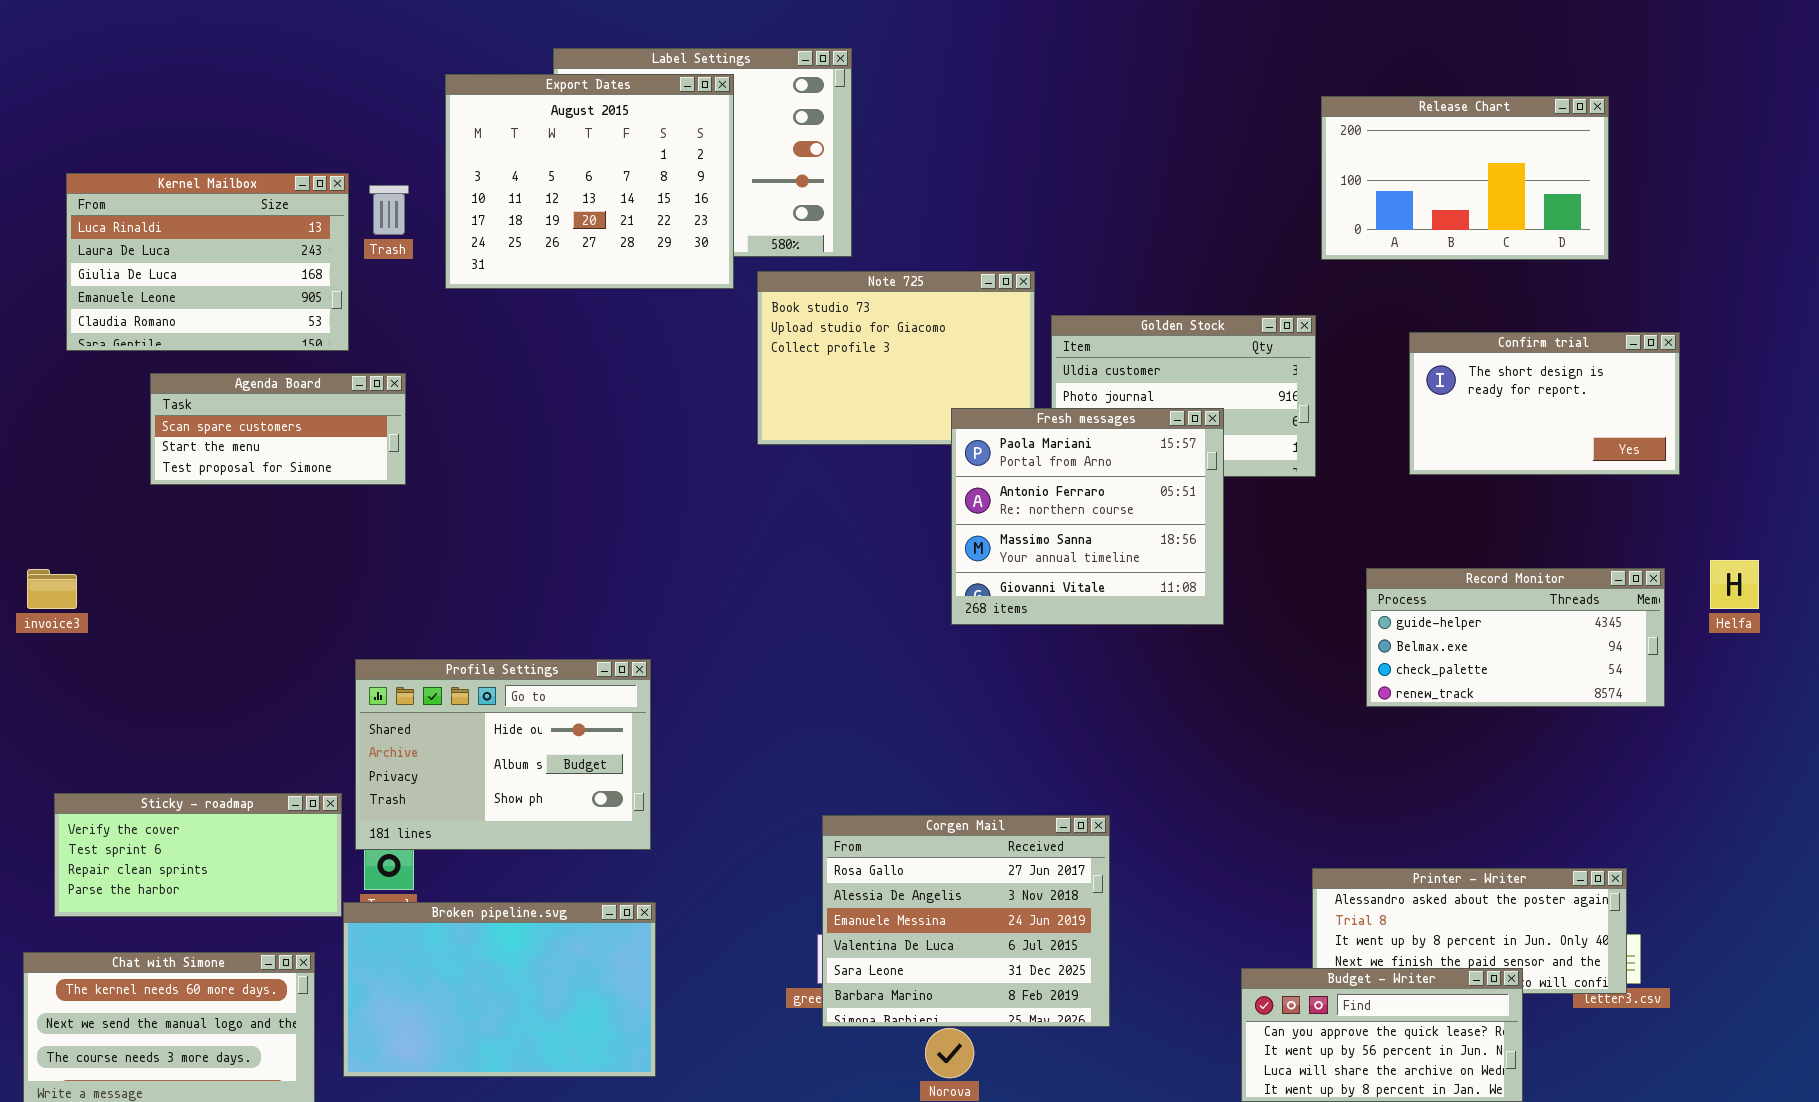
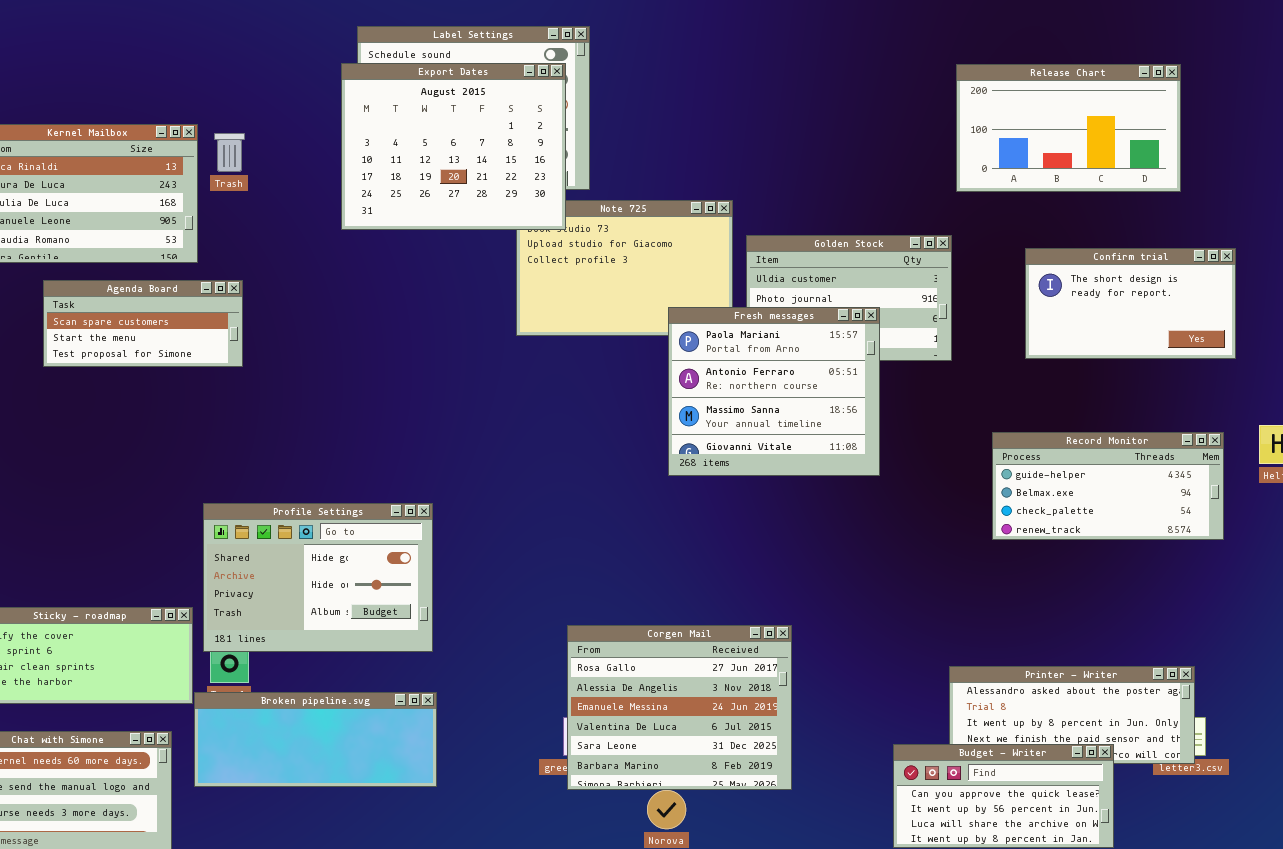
Export Dates: [445,74,734,289] -> [341,63,566,230], moved
Profile Settings: [355,659,651,850] -> [203,503,433,652], scrolled up 1 row
Broken pipeline.svg: [343,902,656,1077] -> [194,692,437,787], resized

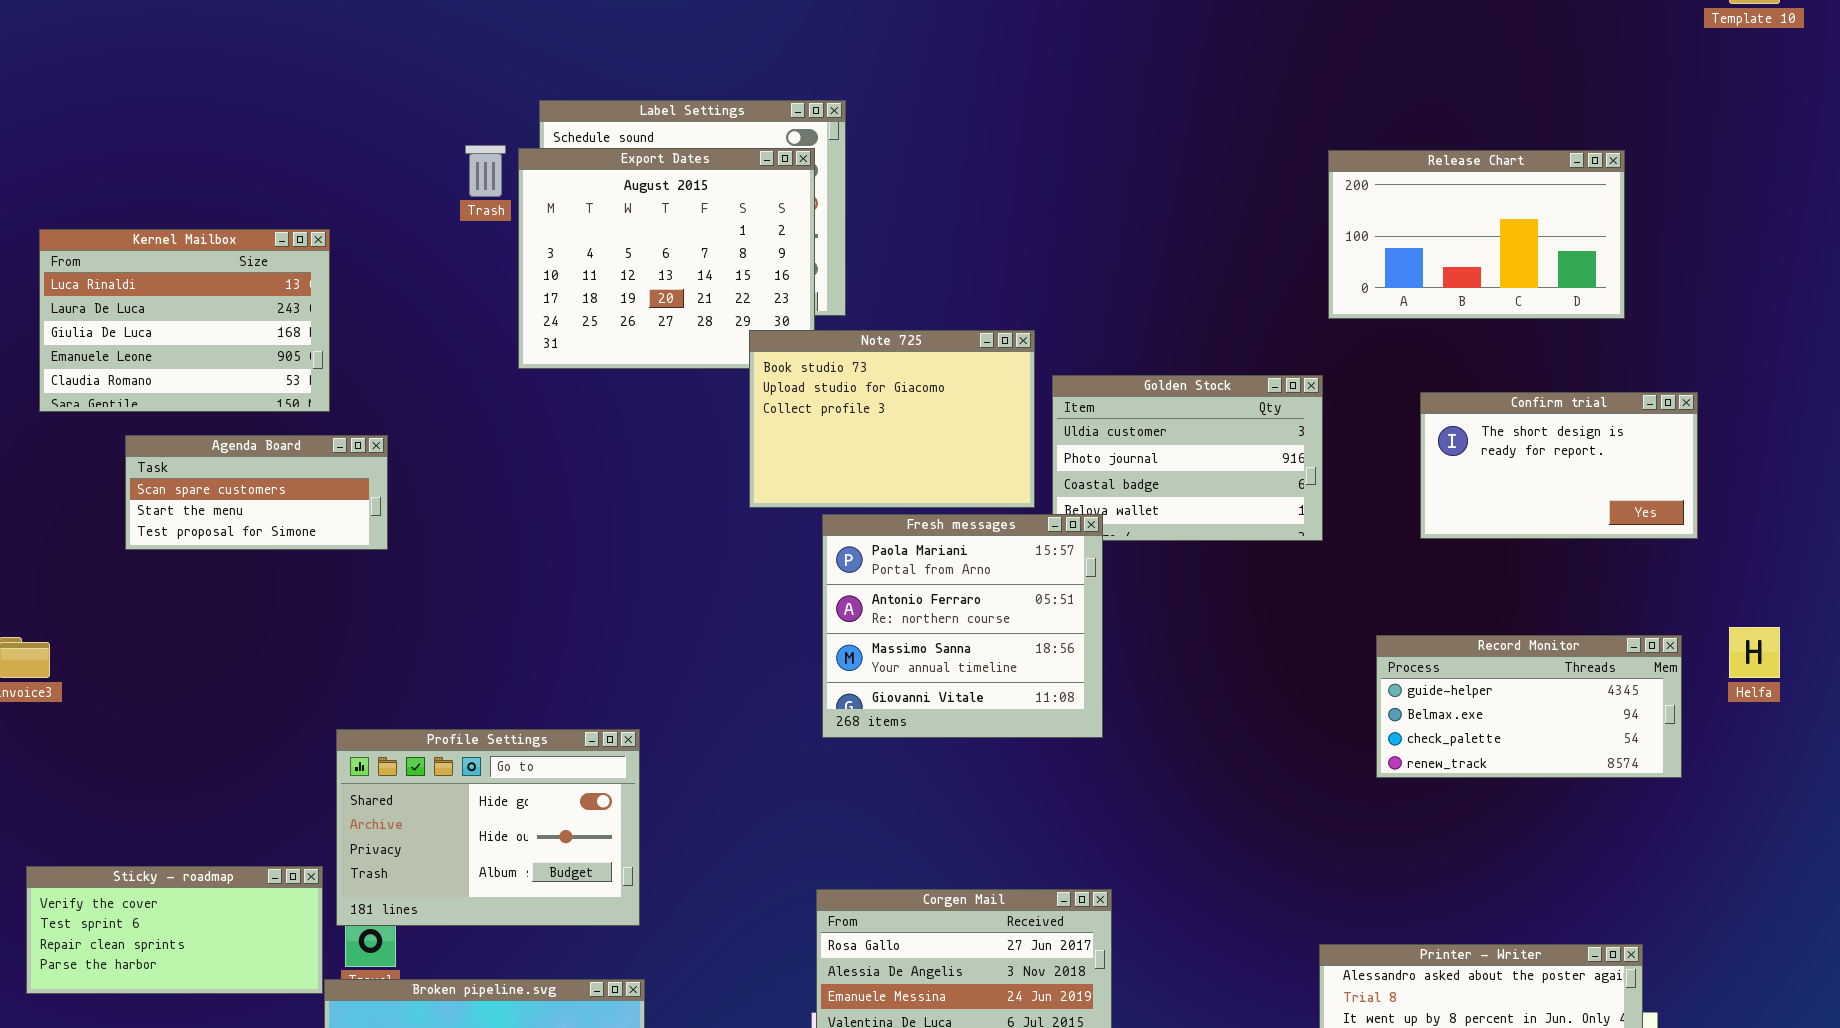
Trash: [214,133,245,172] -> [465,145,506,197], moved
Note 725: [516,200,733,336] -> [749,330,1035,508], raised
Fresh messages: [668,307,880,476] -> [822,514,1103,738], moved

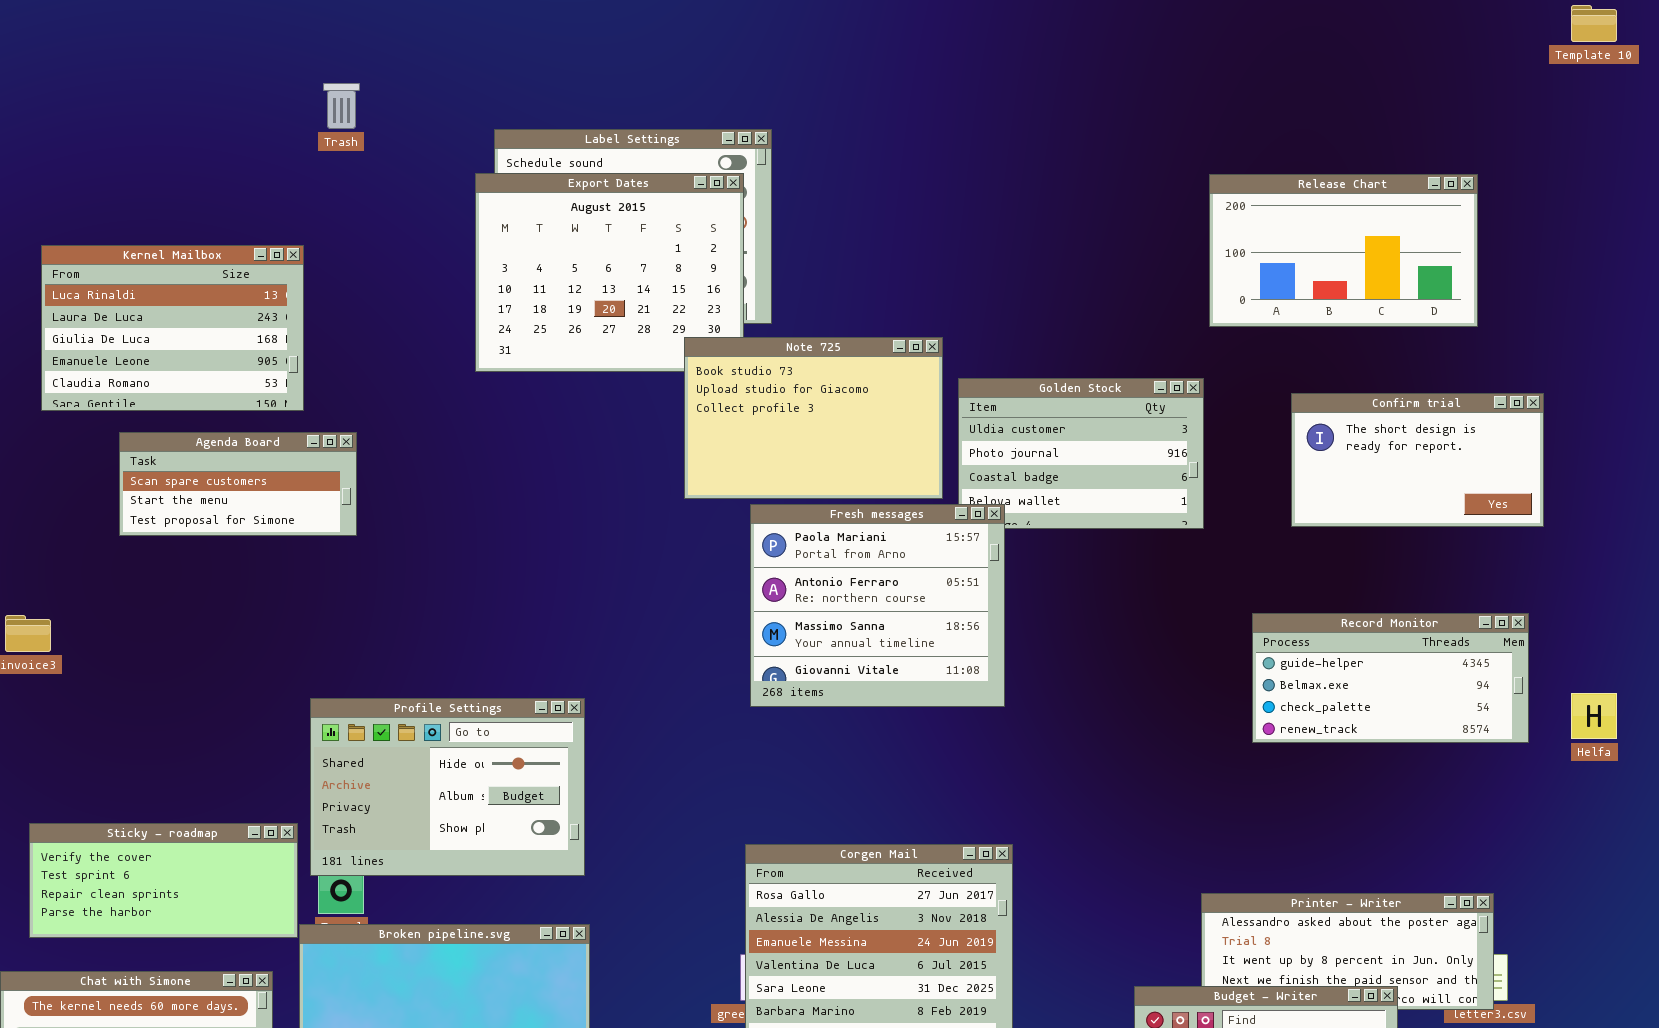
Trash: [465,145,506,197] -> [323,83,360,129], moved
Helfa: [1729,627,1780,678] -> [1571,693,1617,739], moved
Profile Settings: [336,729,640,926] -> [310,698,585,876], scrolled down 1 row

